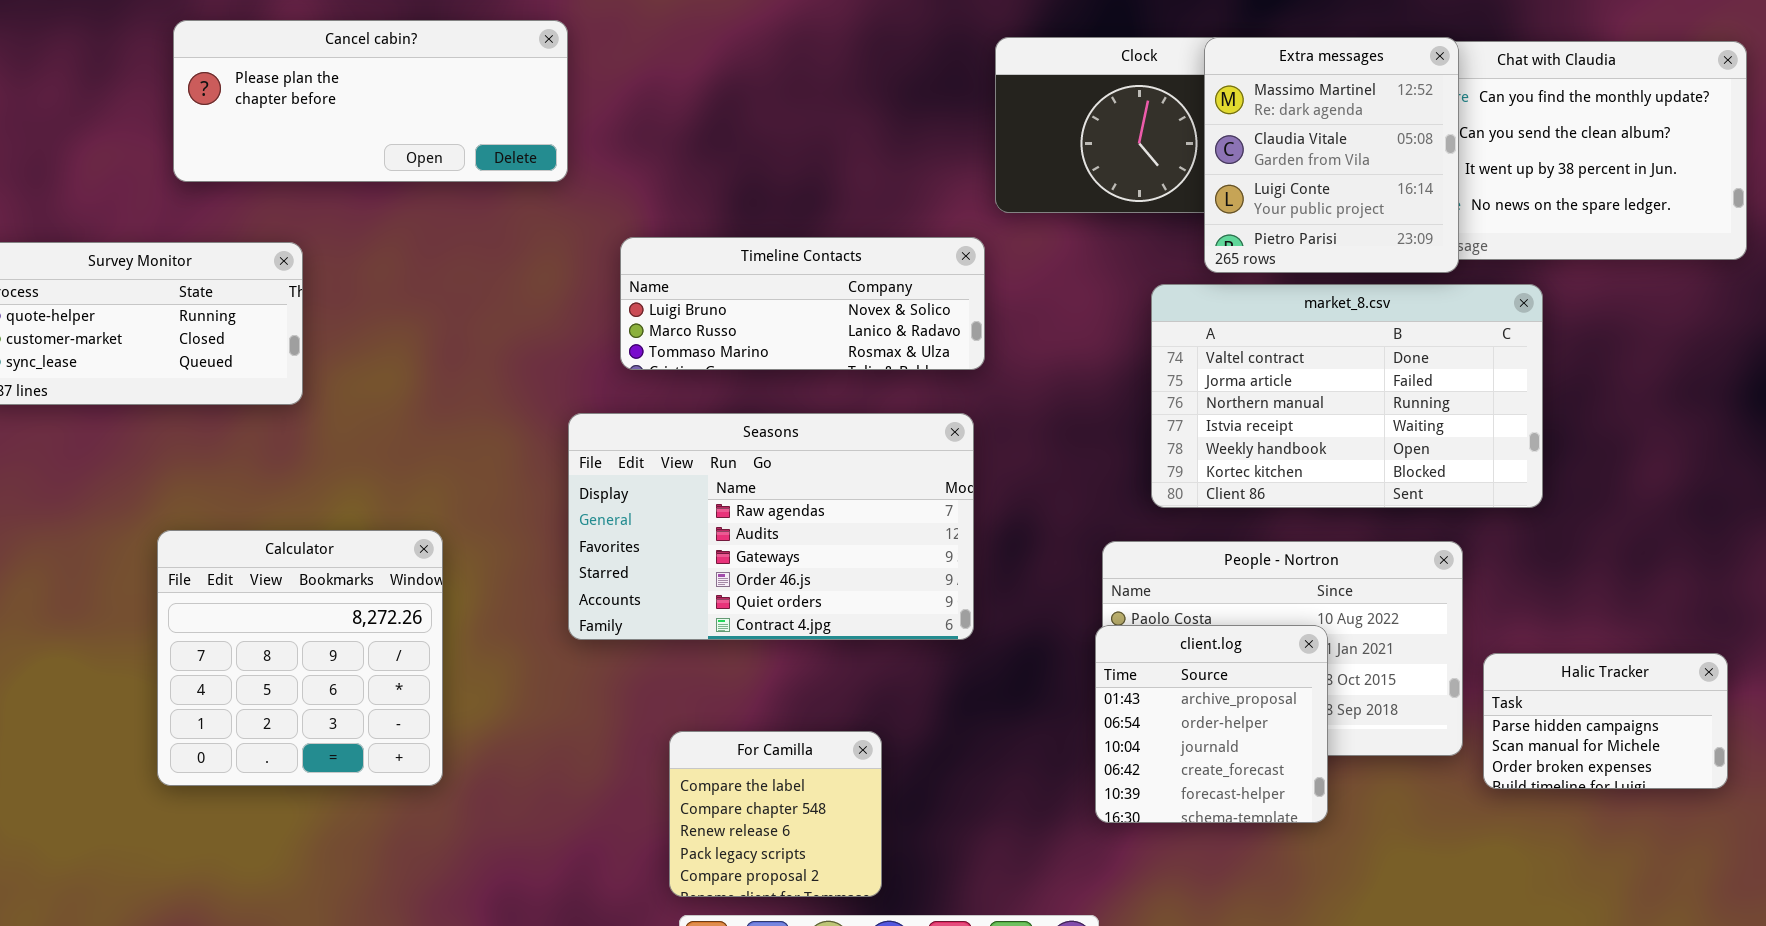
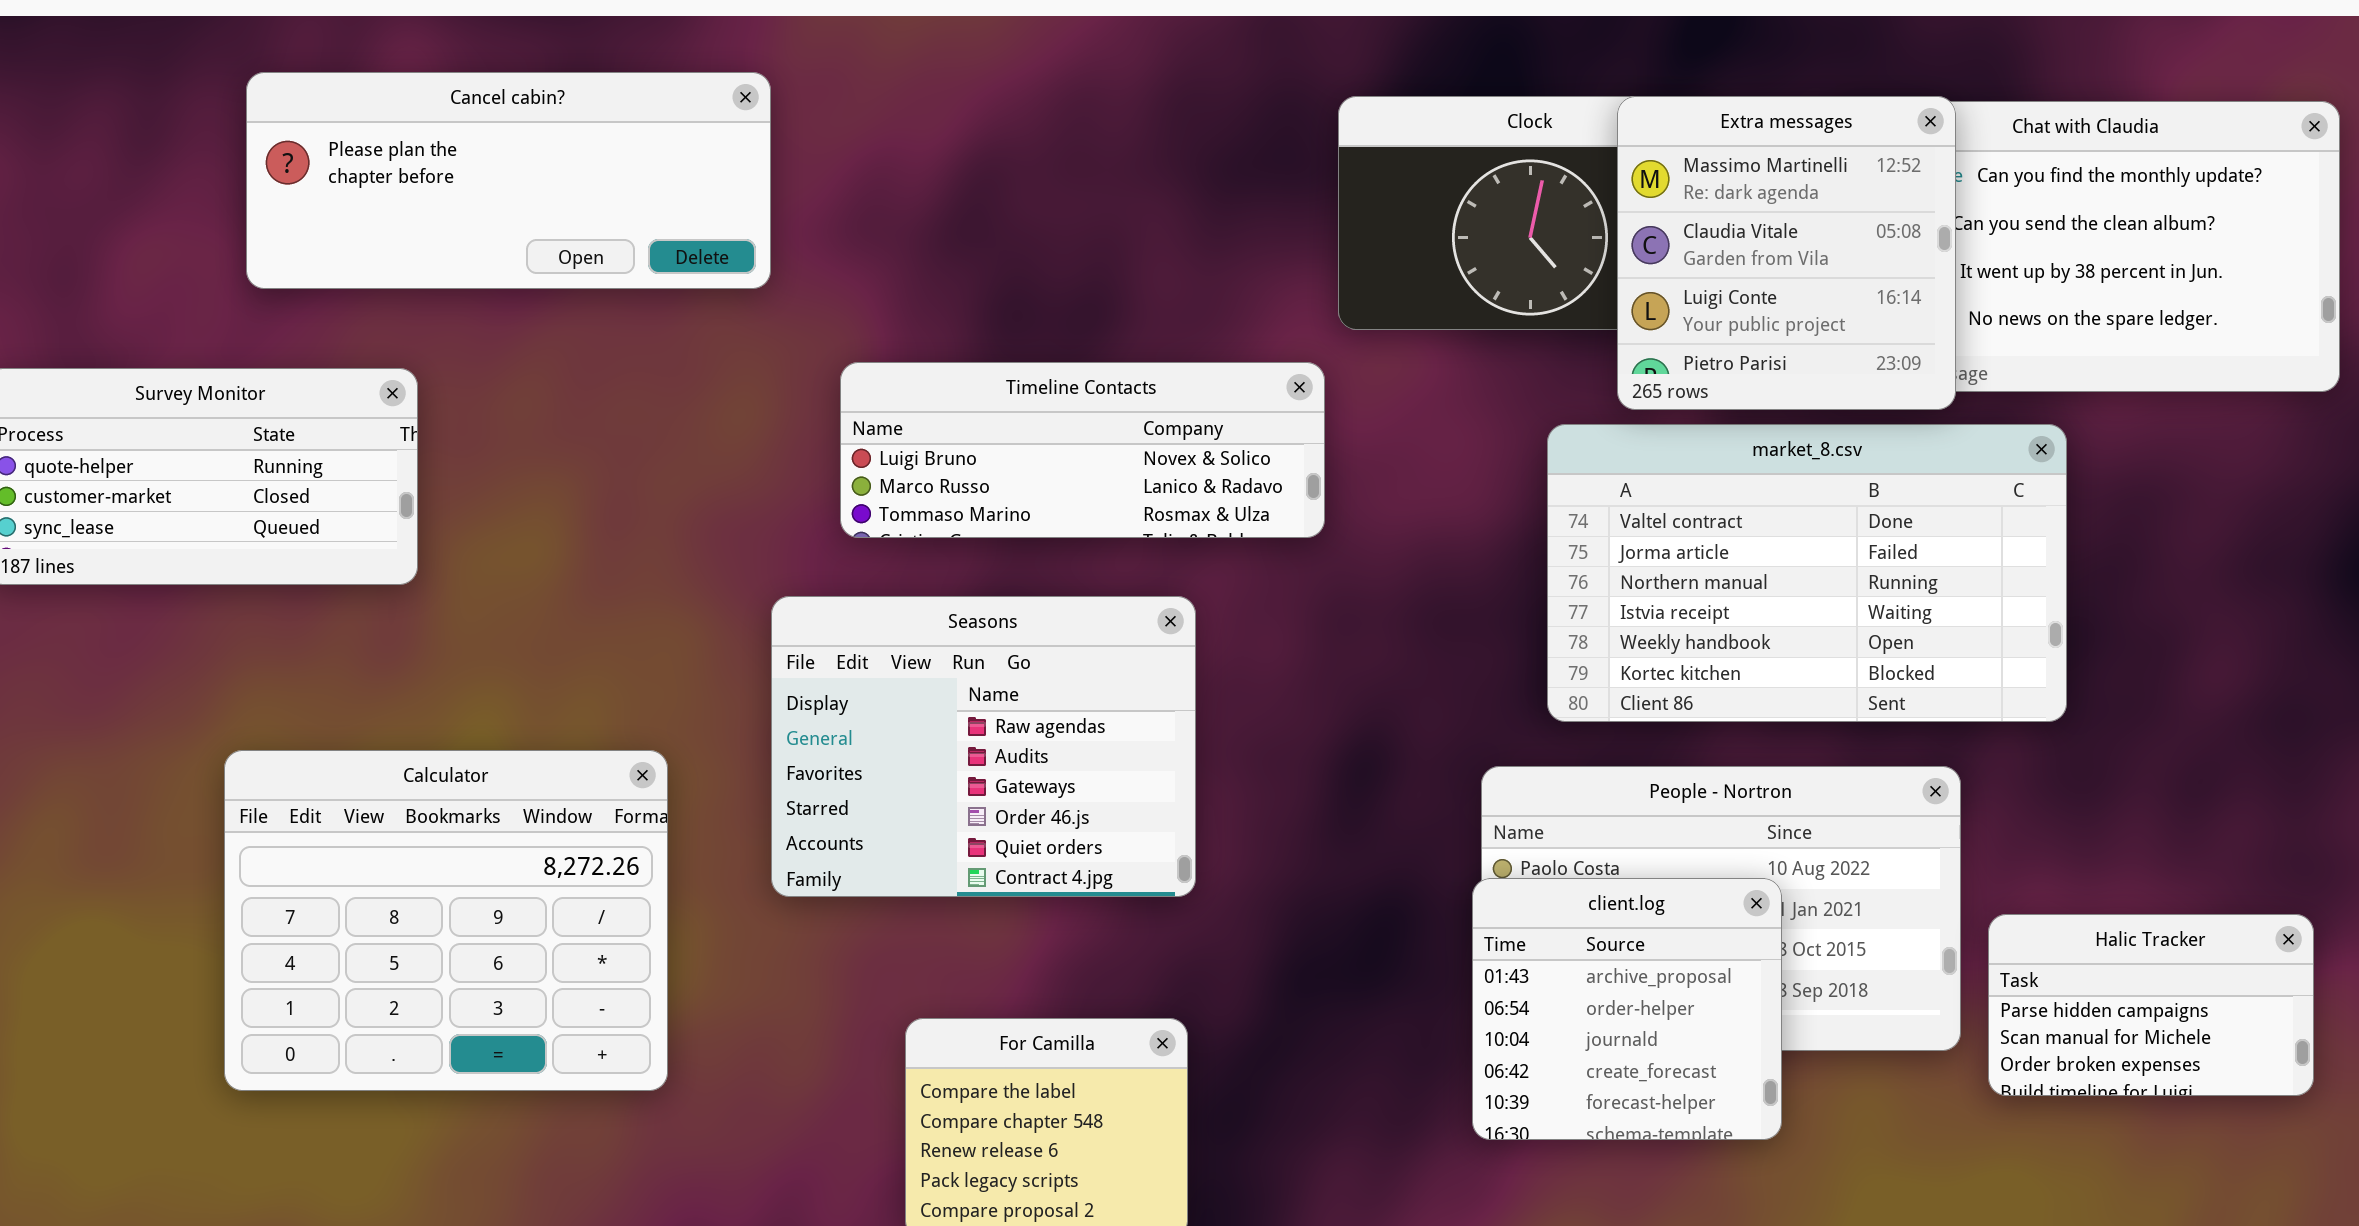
Seasons: [568,413,974,640] -> [771,596,1196,897], resized
Calculator: [157,530,443,786] -> [224,750,668,1091], resized

